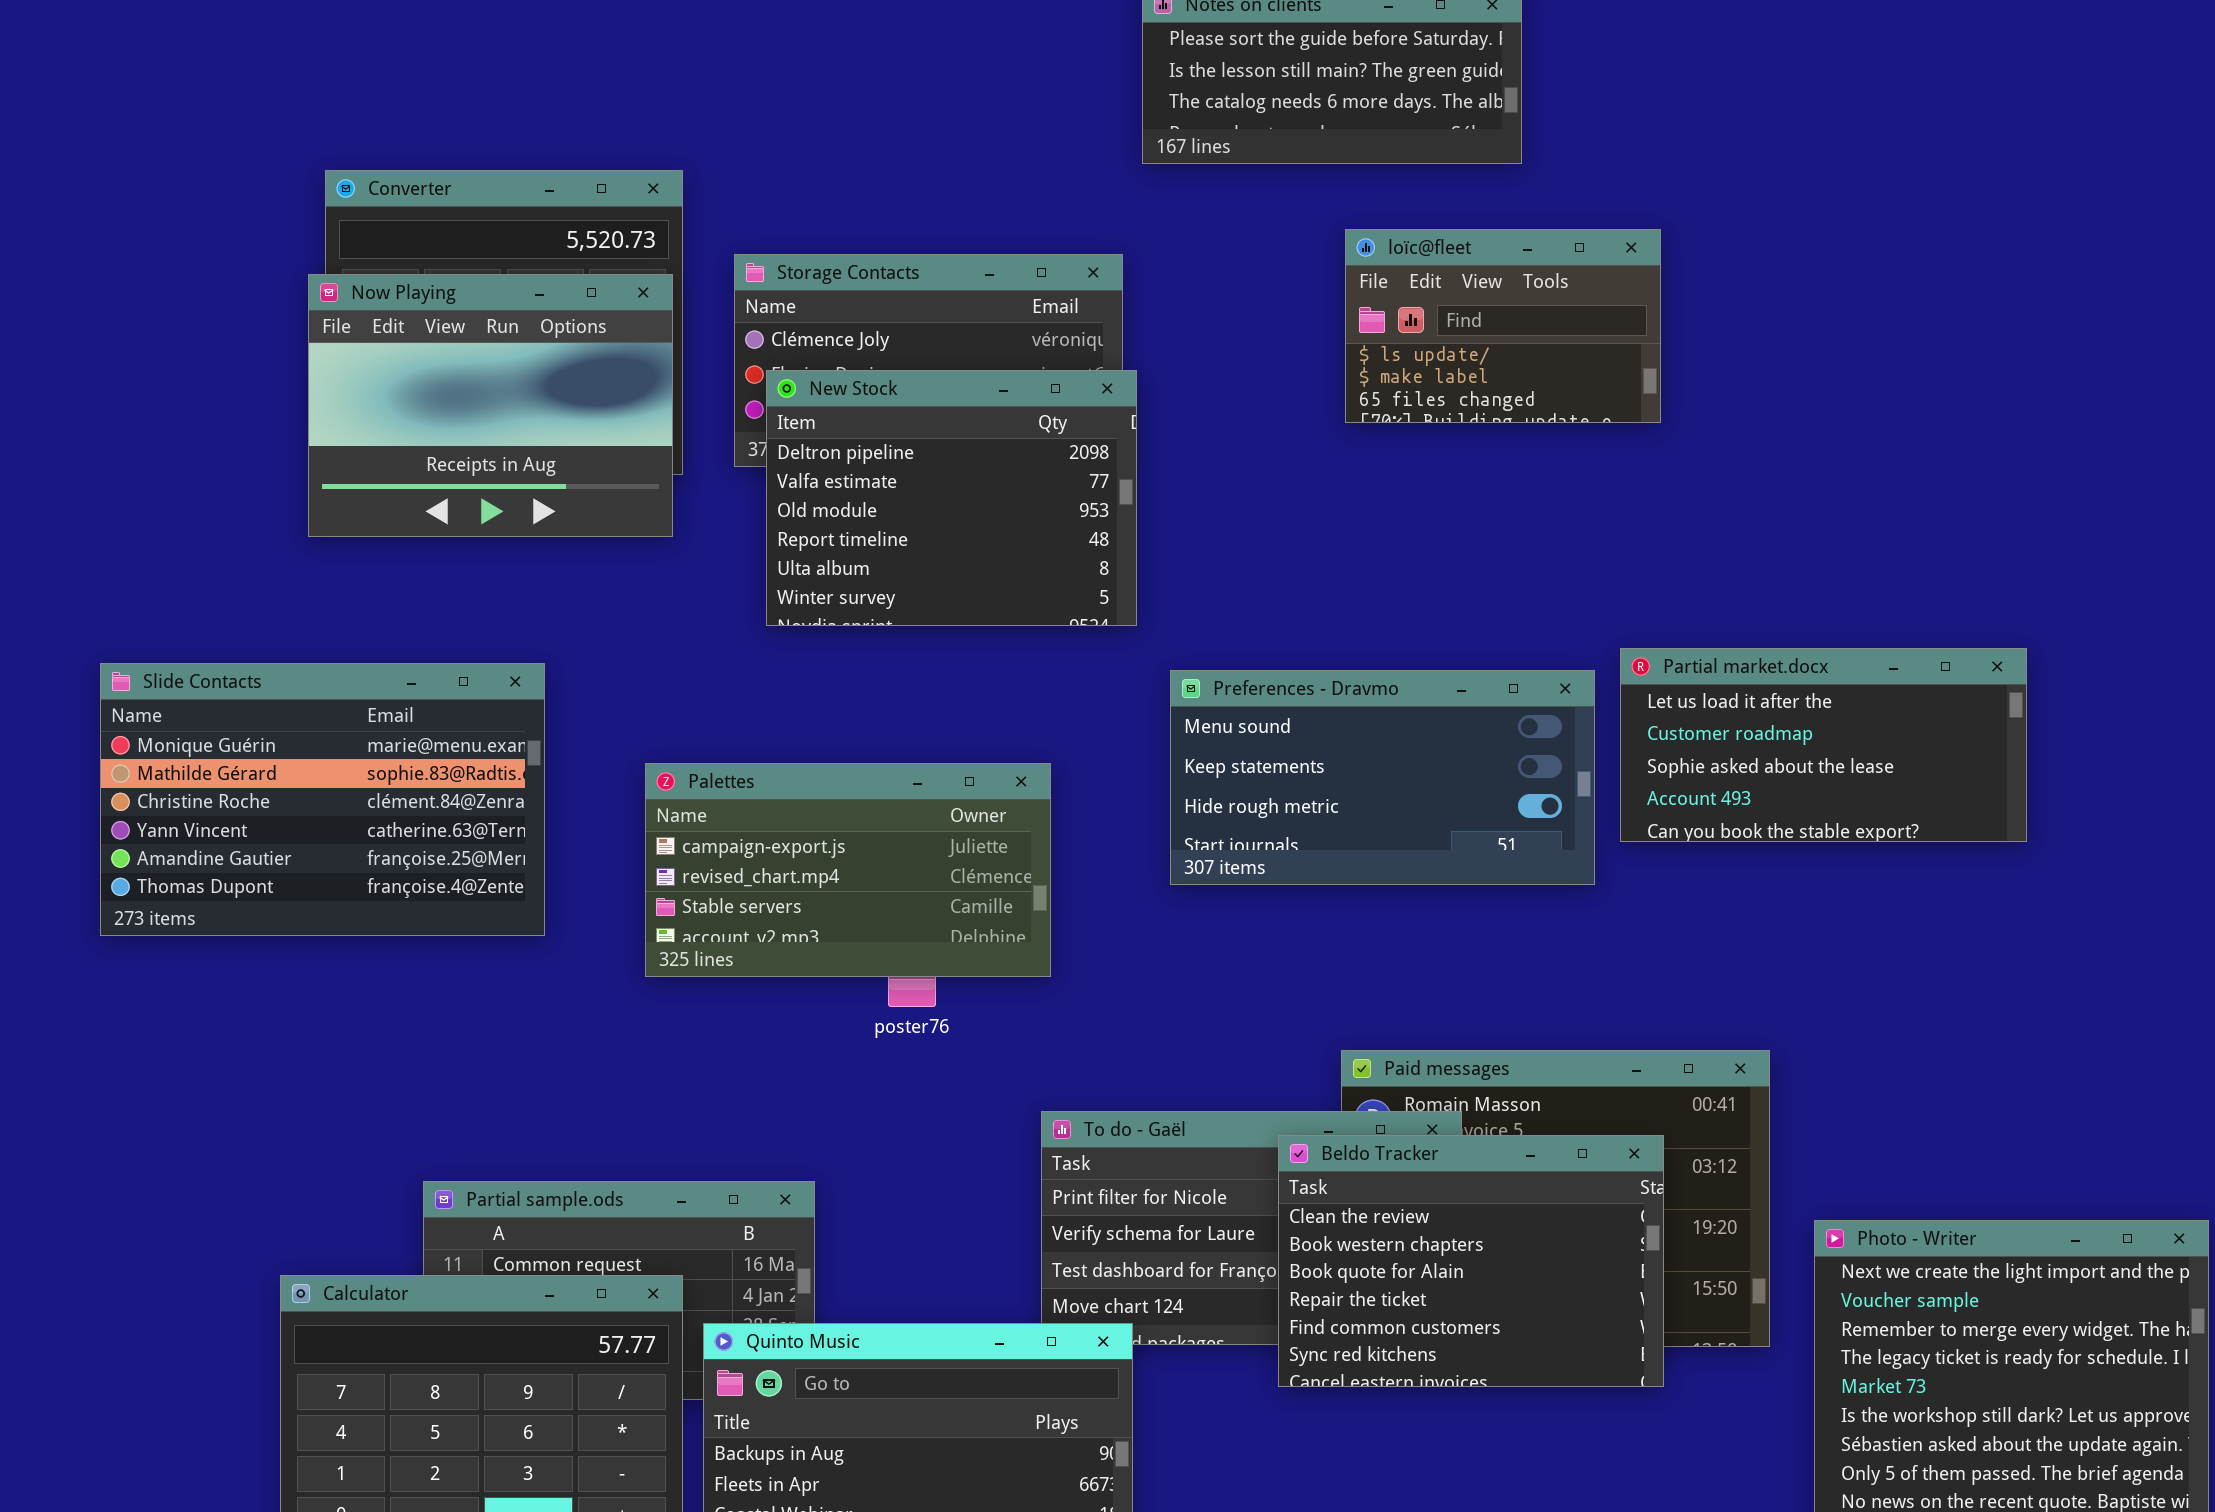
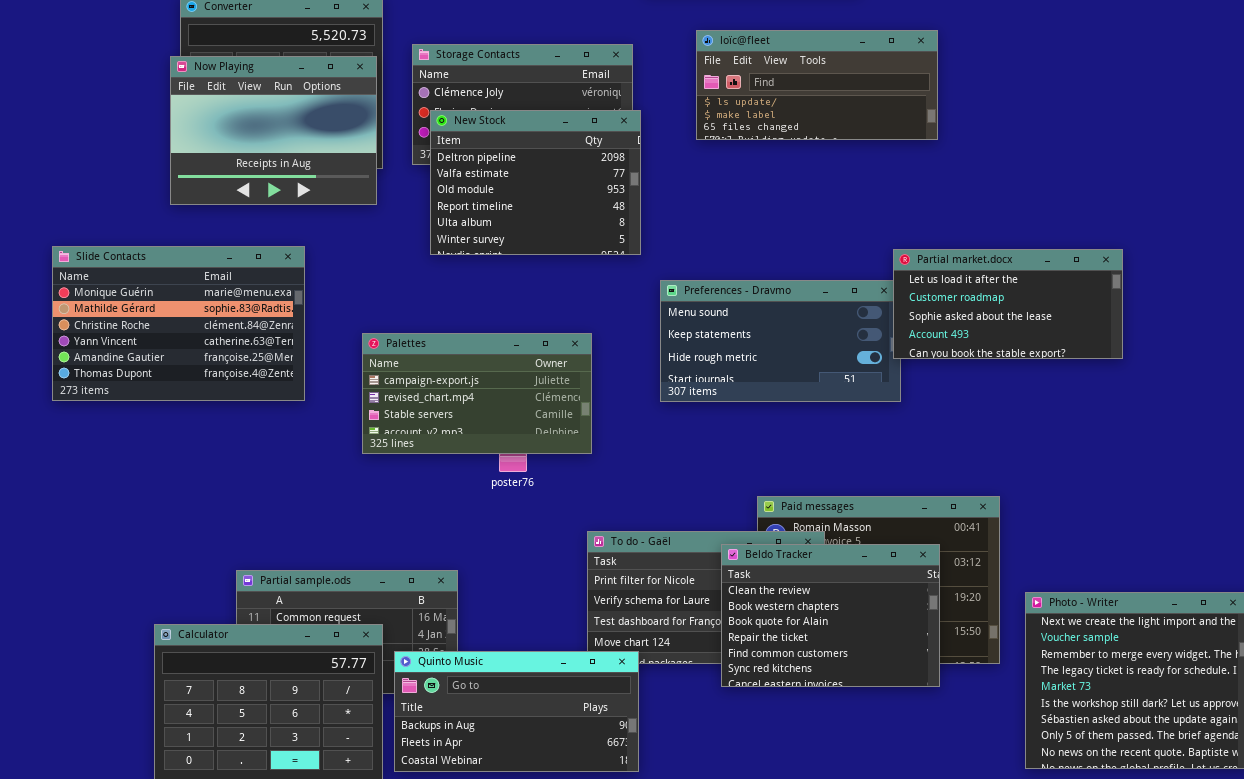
loïc@fleet: [1345,229,1661,423] -> [696,30,938,140], resized
Partial market.docx: [1620,648,2027,842] -> [893,249,1123,359], moved
Slide Contacts: [100,663,545,936] -> [52,246,305,401], moved

